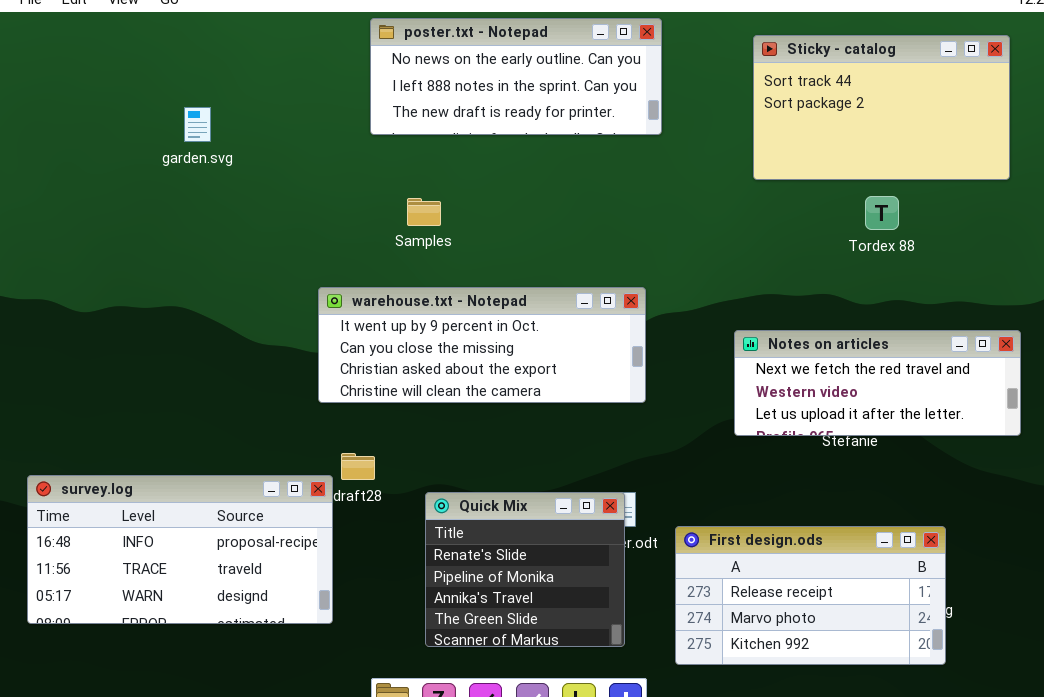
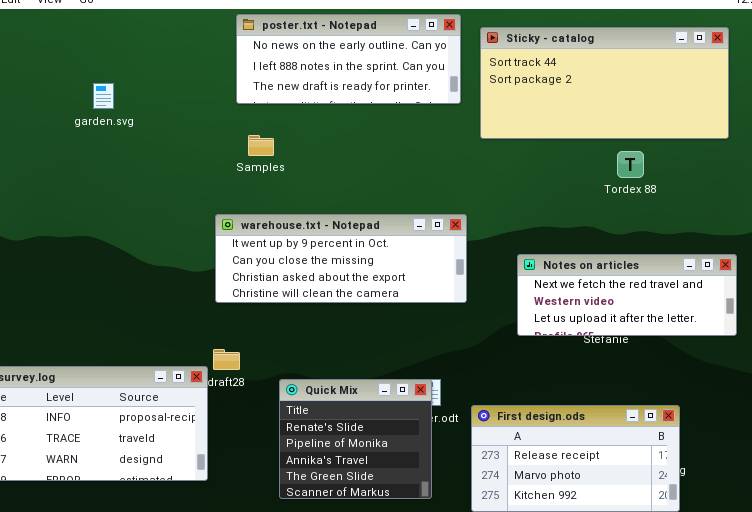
Sticky - catalog: [753,35,1010,180] -> [480,27,729,139], resized
Samples: [407,198,441,226] -> [248,135,274,156], moved
warehouse.txt - Notepad: [318,287,646,403] -> [215,214,467,303], moved

